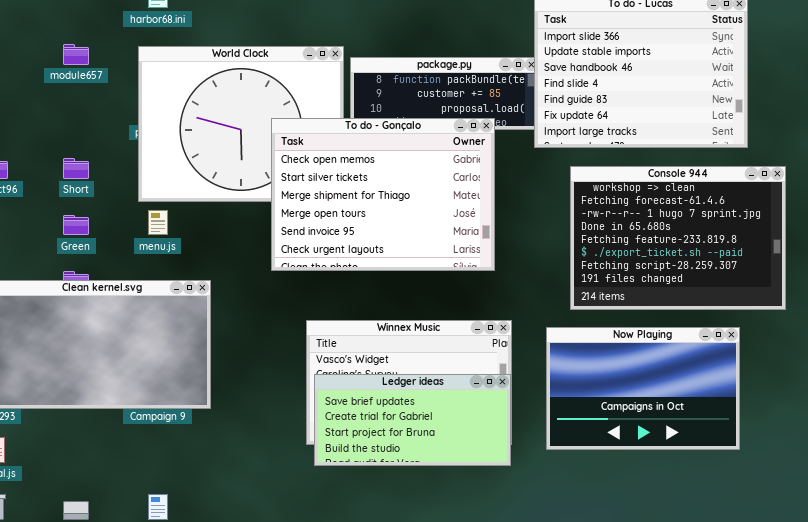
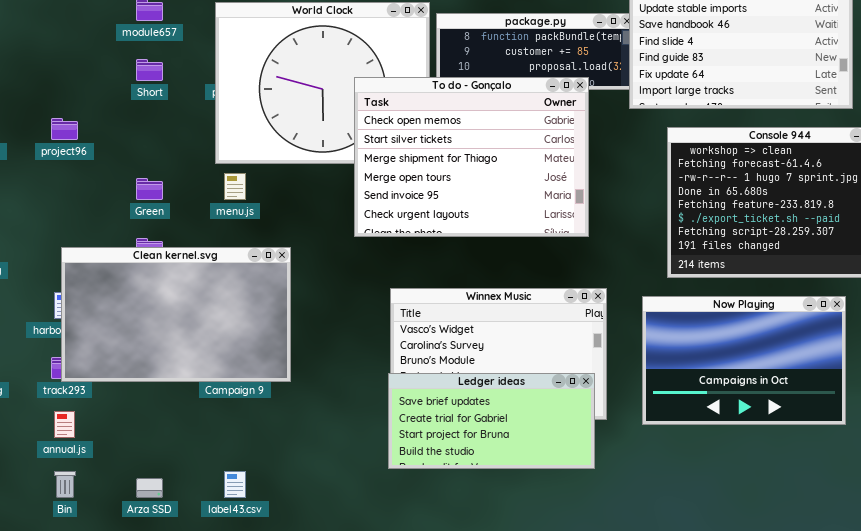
Short: [63,158,89,179] -> [136,59,163,81], moved
Ledger ideas: [314,374,511,466] -> [388,373,595,469], moved

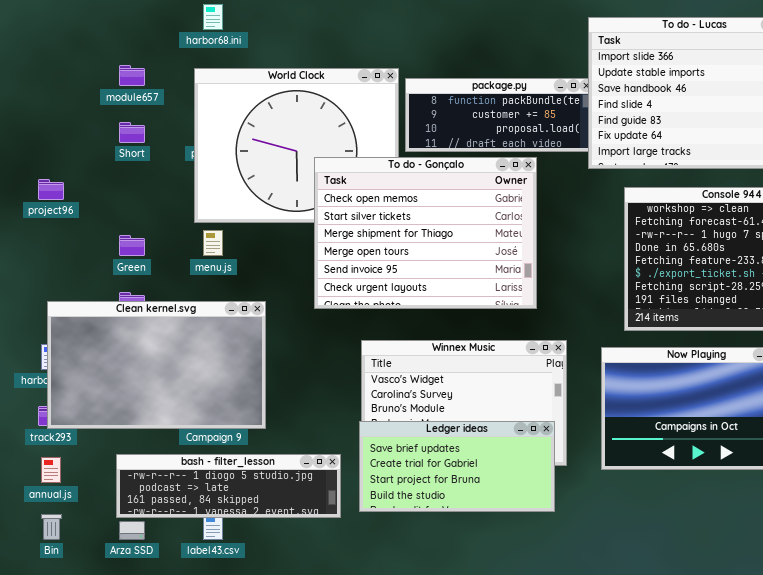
To do - Gonçalo: [354,77,589,237] -> [314,157,537,309], moved
bash - filter_lesson: none -> [116,454,341,518], opened

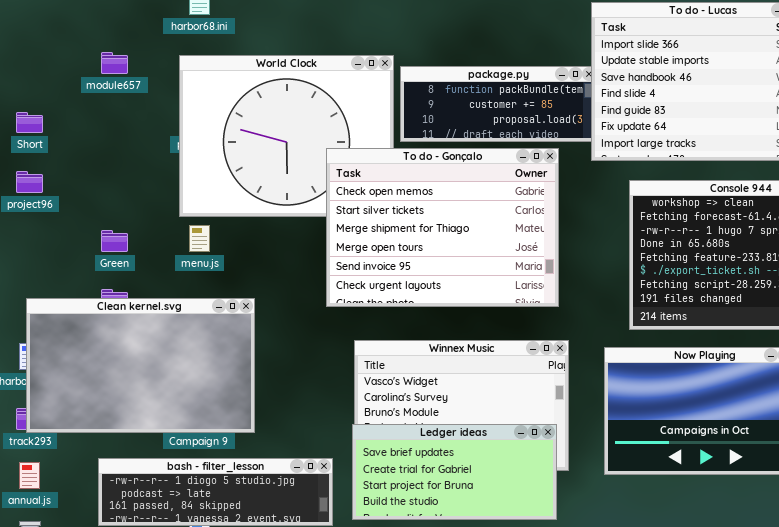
Short: [119,122,145,143] -> [16,112,43,133], moved
To do - Gonçalo: [314,157,537,309] -> [326,148,559,307], moved

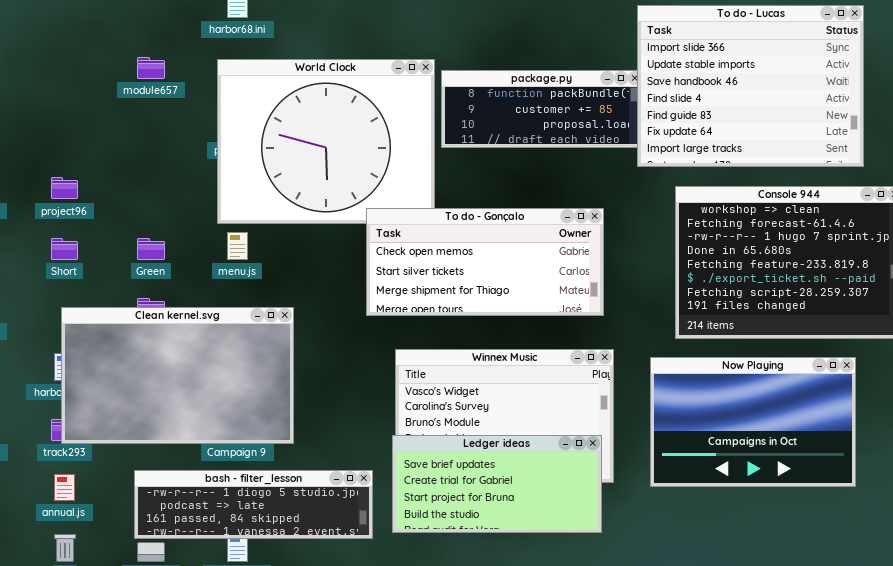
Short: [16,112,43,133] -> [51,238,78,260], moved
To do - Gonçalo: [326,148,559,307] -> [366,208,604,316], resized

